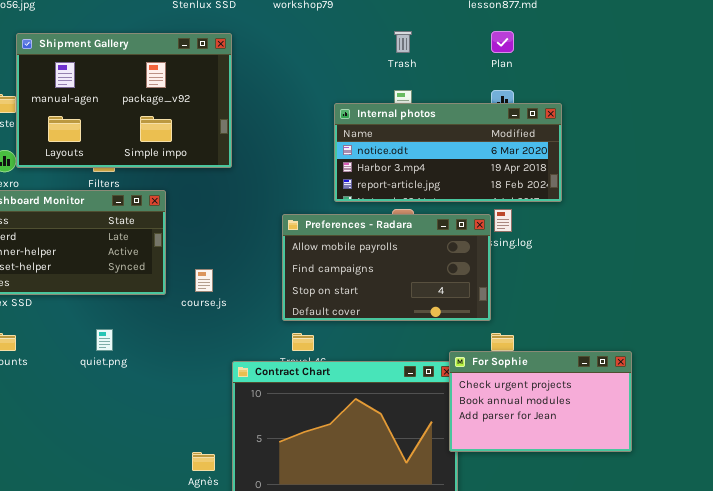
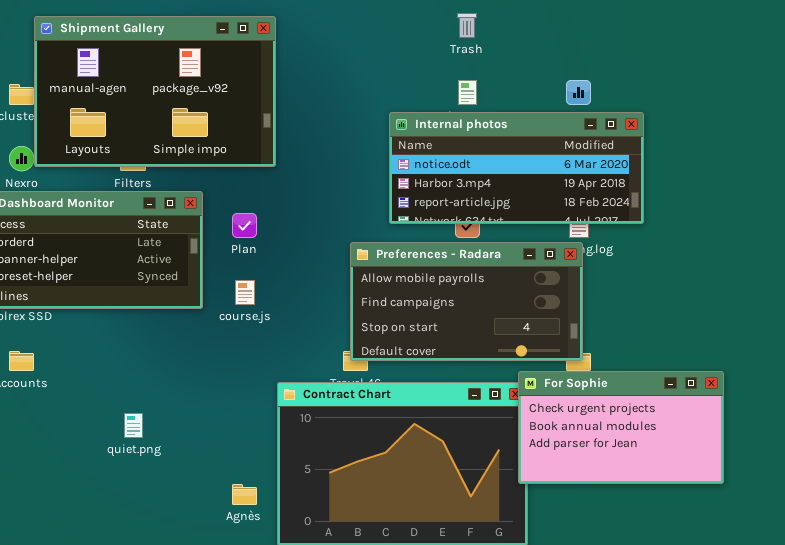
Plan: [491,31,514,53] -> [232,213,257,238], moved
Internal photos: [334,103,562,202] -> [389,112,644,224], moved
Preferences - Radara: [282,214,491,321] -> [350,242,583,361], moved
quiet.png: [96,329,113,351] -> [124,413,143,438], moved

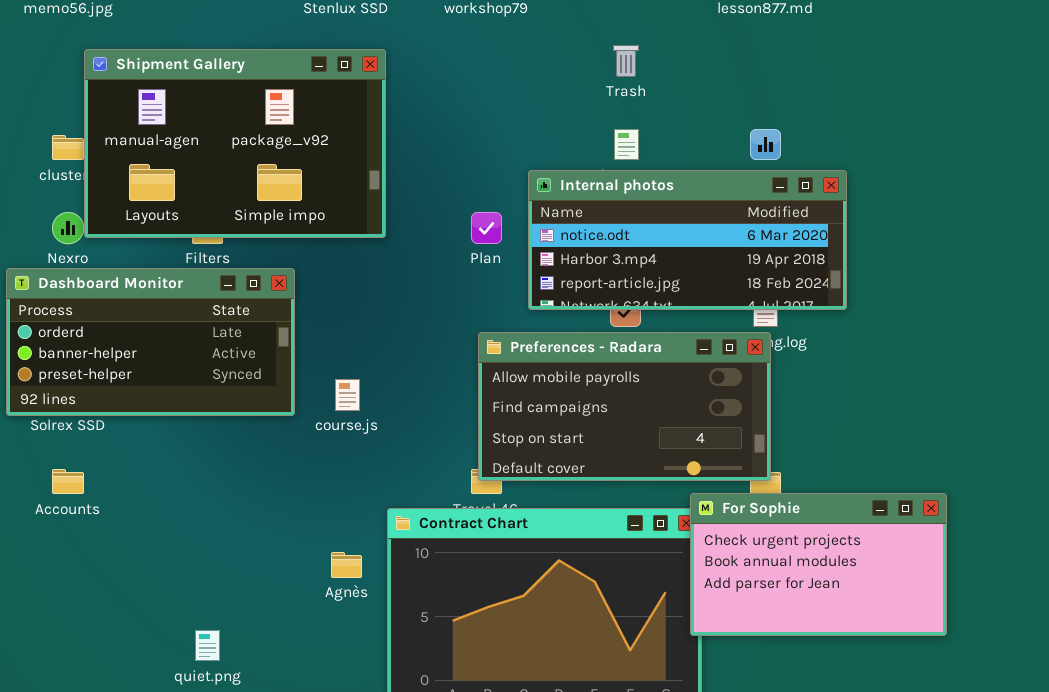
Plan: [232,213,257,238] -> [471,212,502,244], moved
quiet.png: [124,413,143,438] -> [195,630,220,661], moved
Agnès: [232,484,257,505] -> [331,552,362,578], moved

